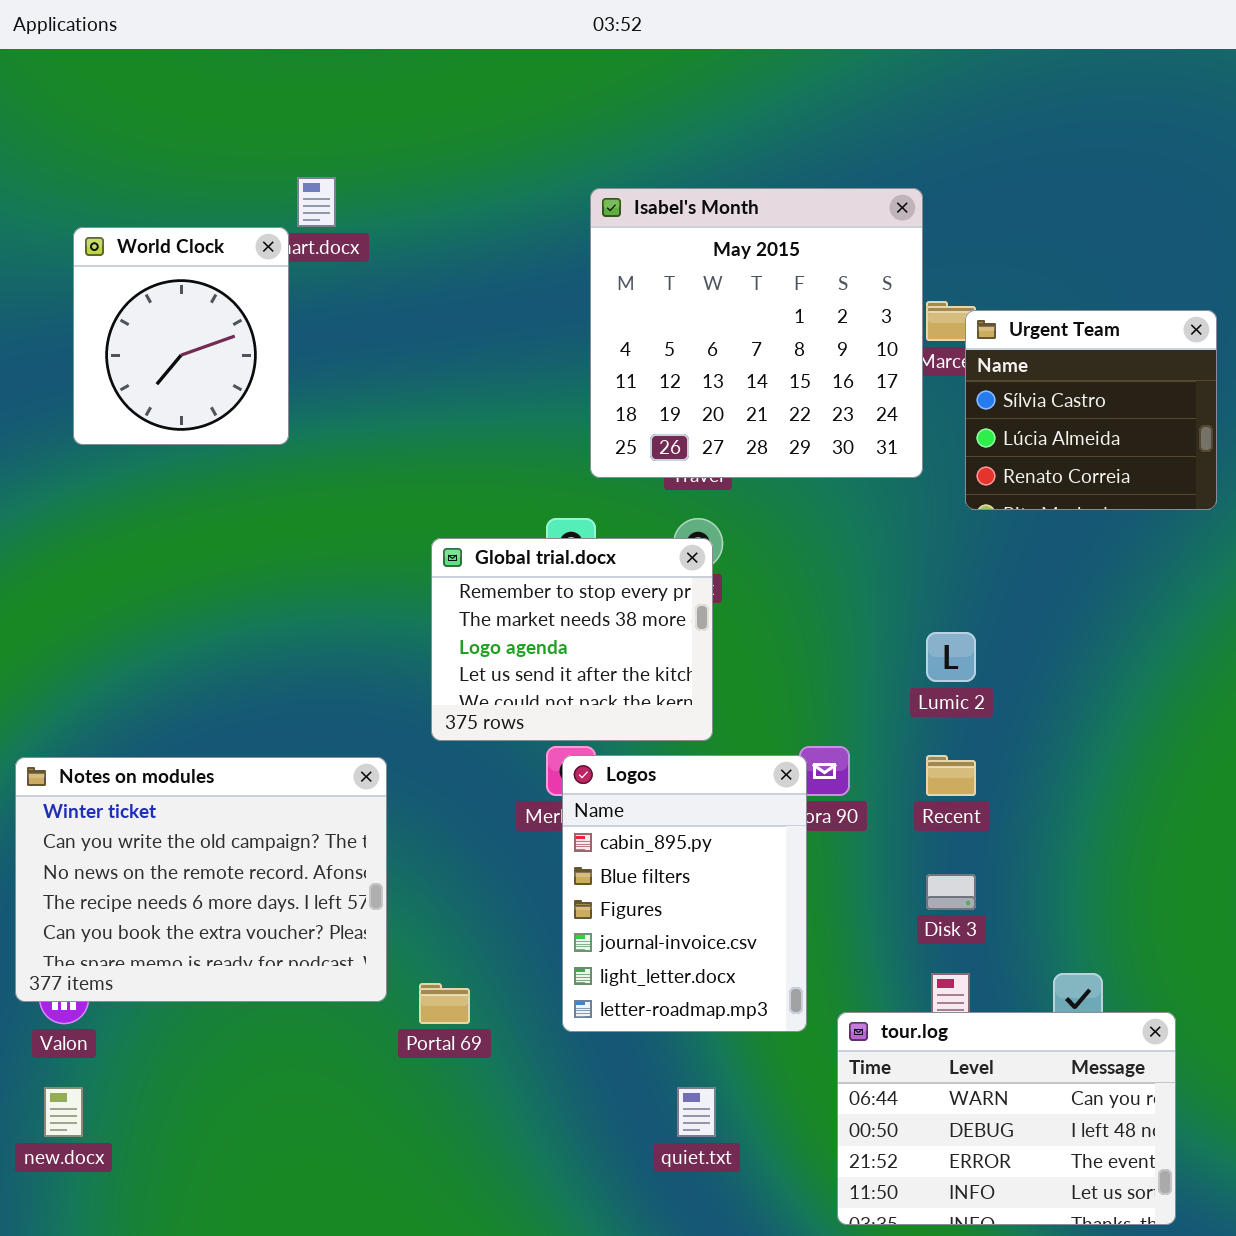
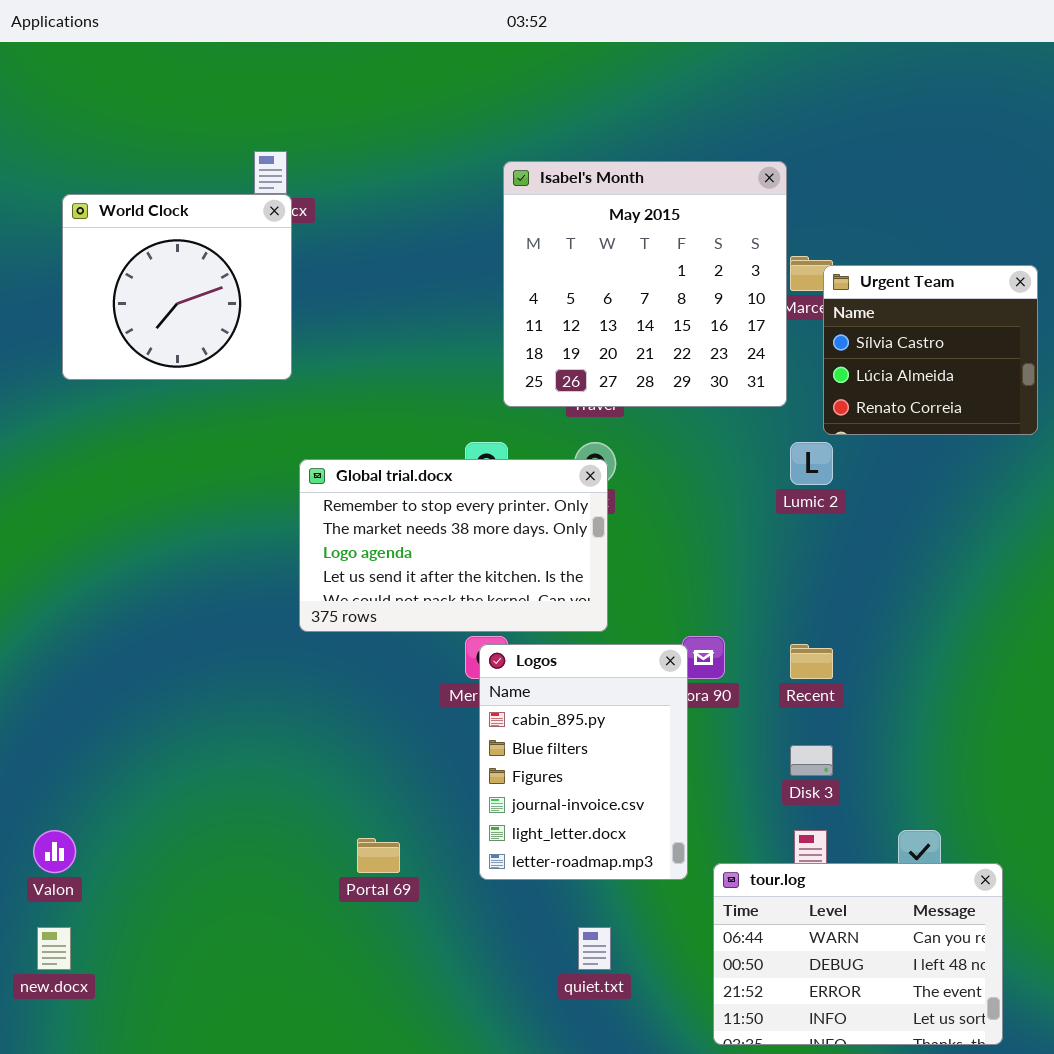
World Clock: [73,227,289,445] -> [62,194,292,380], resized
Global trial.docx: [431,538,713,741] -> [299,459,608,632], resized
Lumic 2: [926,632,976,682] -> [790,442,833,485], moved
Notes on modules: [15,757,387,1002] -> none, closed

